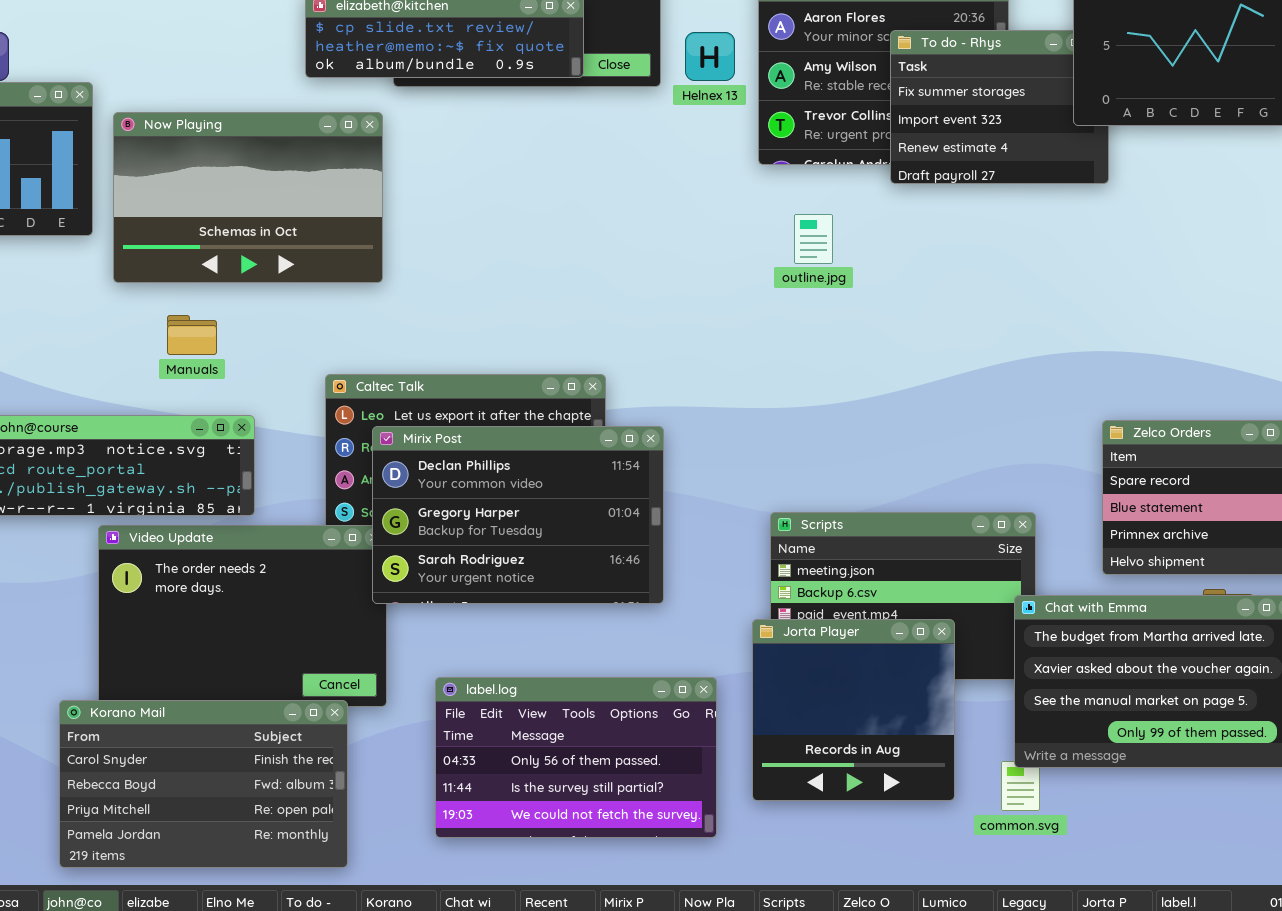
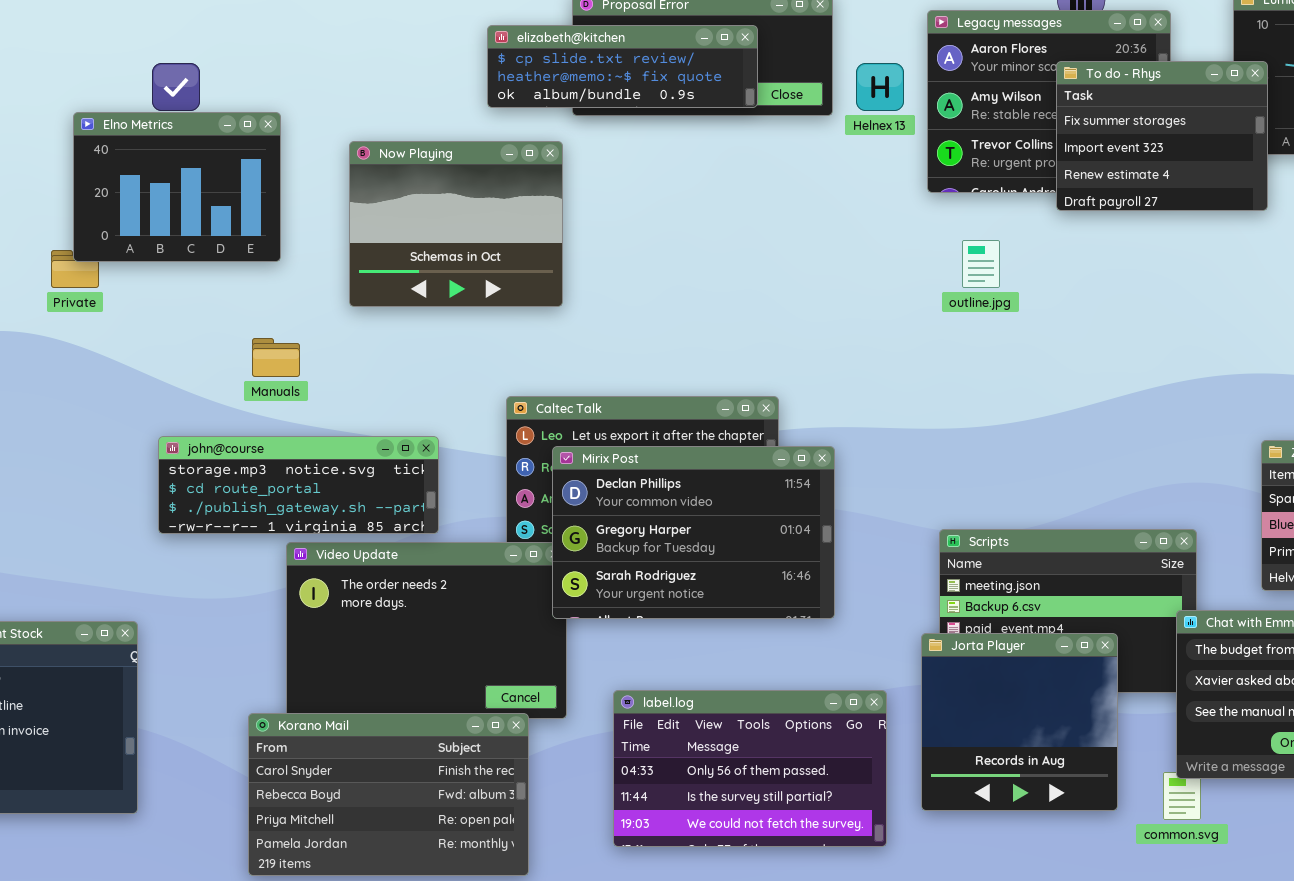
To do - Rhys: [890,30,1109,184] -> [1056,61,1268,211], raised
Now Playing: [113,112,383,283] -> [349,141,563,307], resized
Manuals: [167,315,217,355] -> [252,338,300,377], moved

